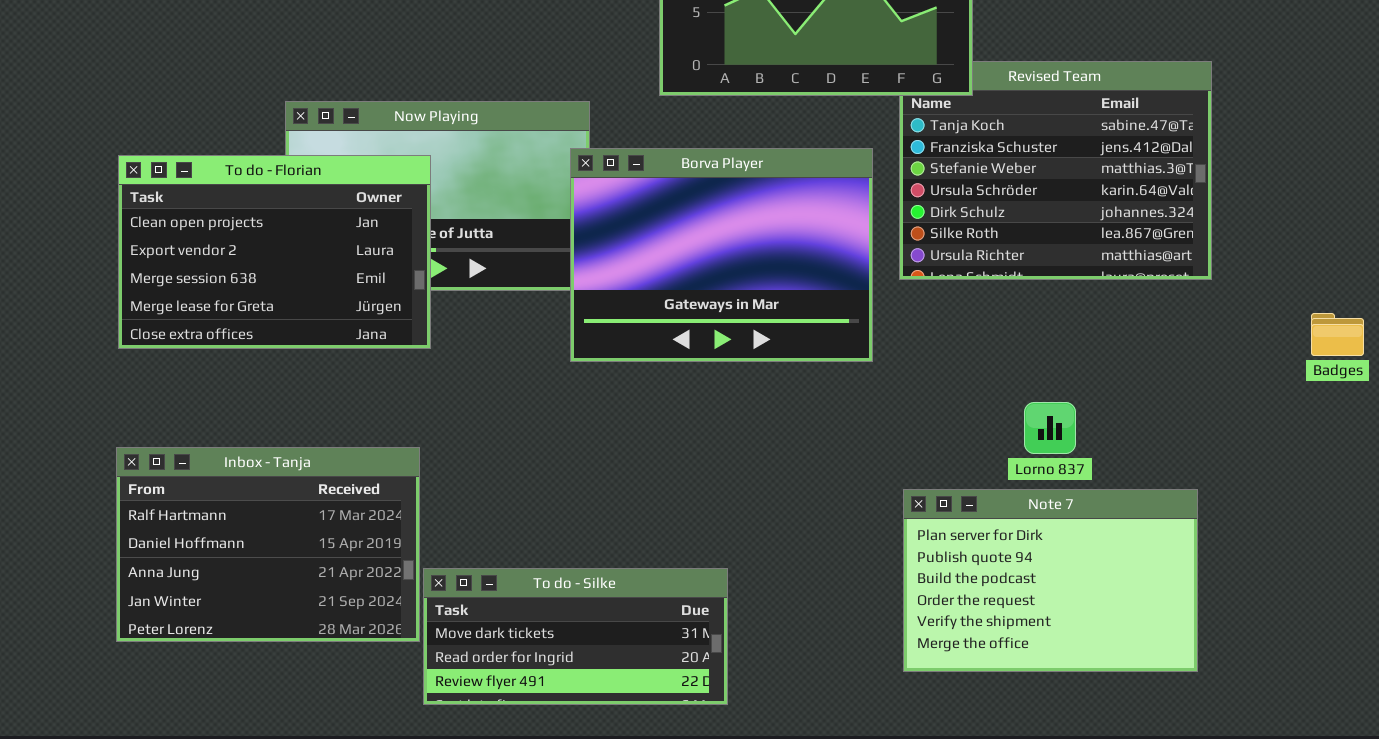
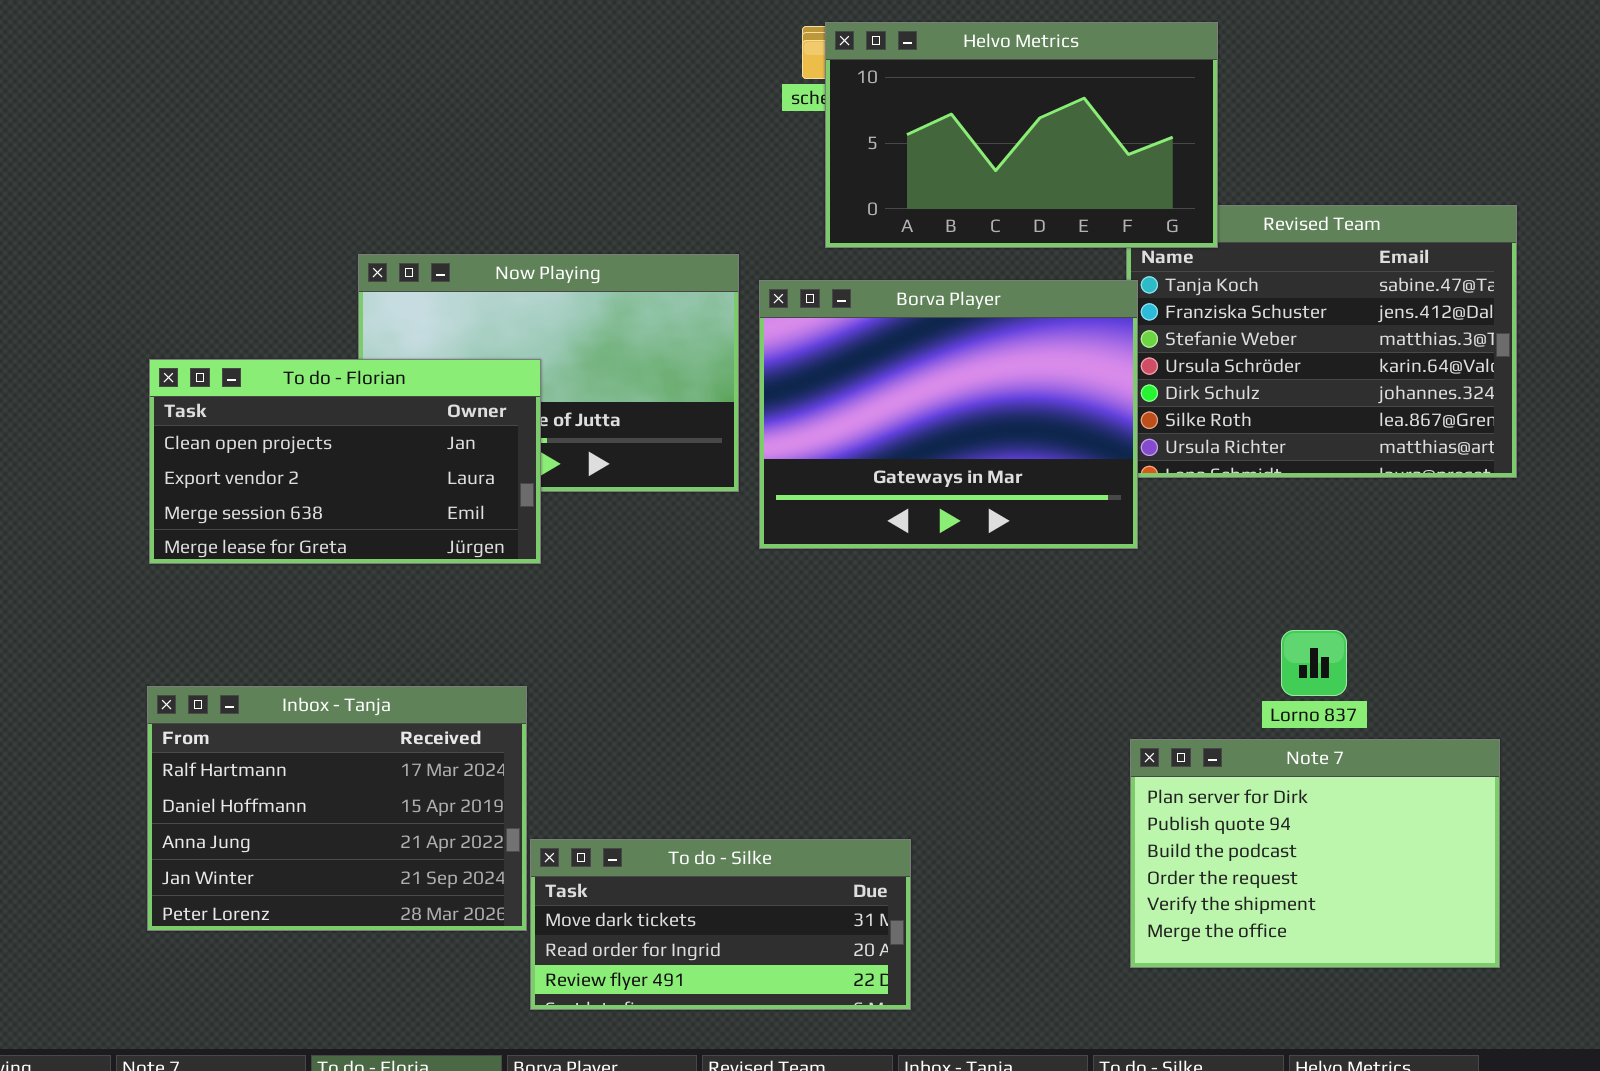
Borva Player: [570,148,873,362] -> [759,280,1138,549], moved
To do - Florian: [118,155,431,349] -> [149,359,541,564], resized

